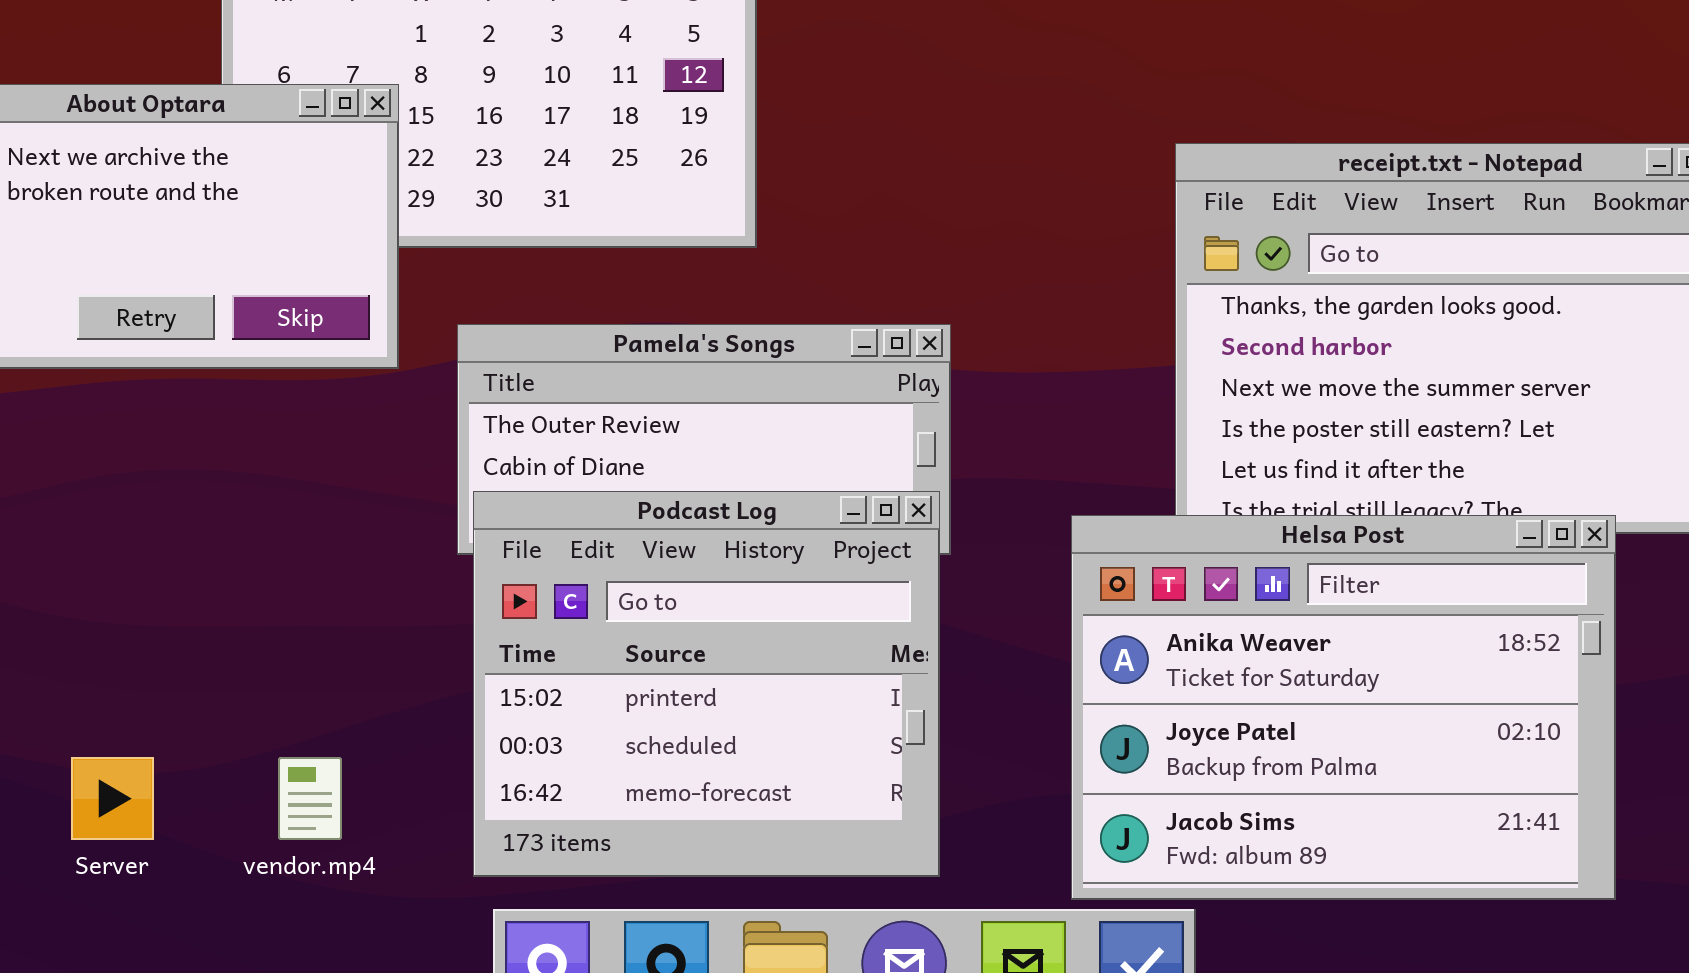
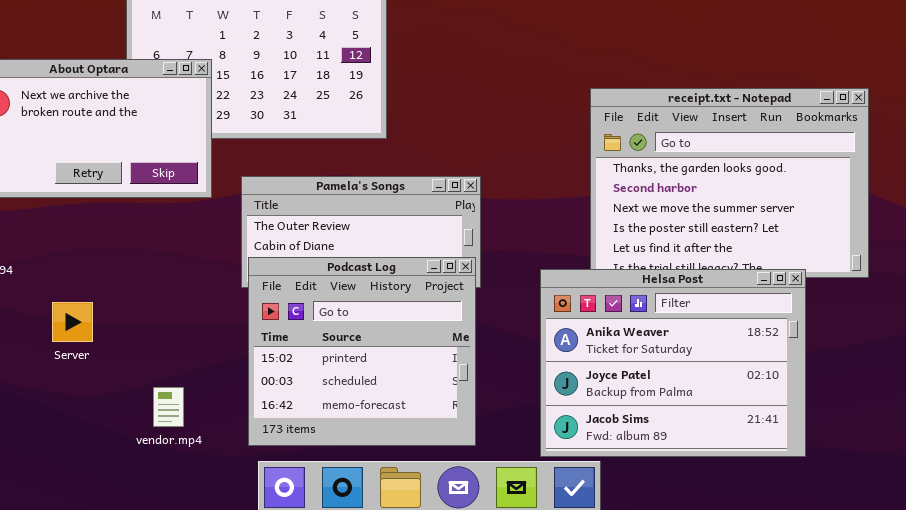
Server: [71,757,154,840] -> [52,302,93,342], moved

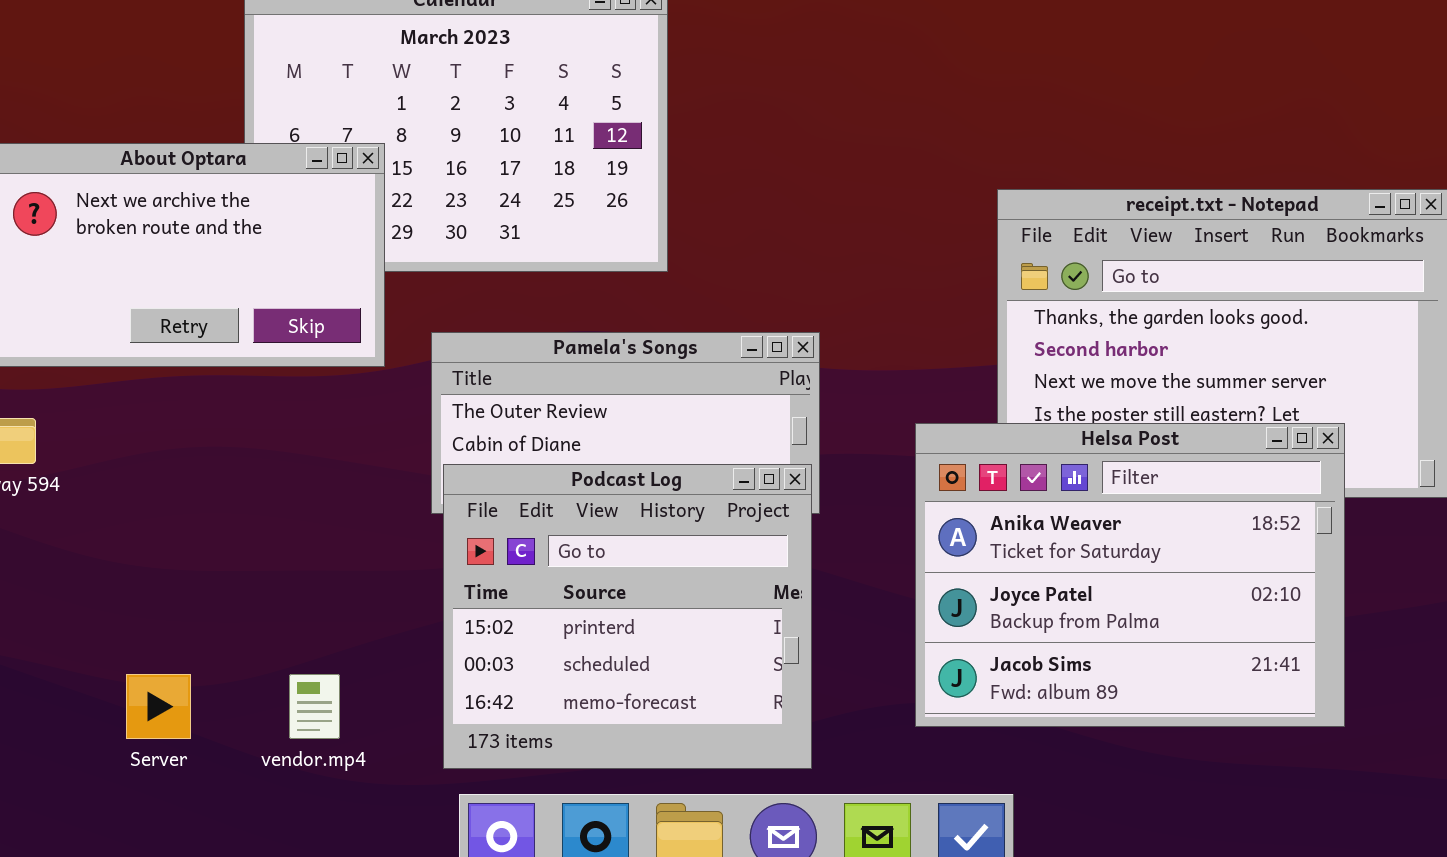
Helsa Post: [540,269,806,457] -> [915,423,1345,727], moved
Server: [52,302,93,342] -> [126,674,191,739], moved

